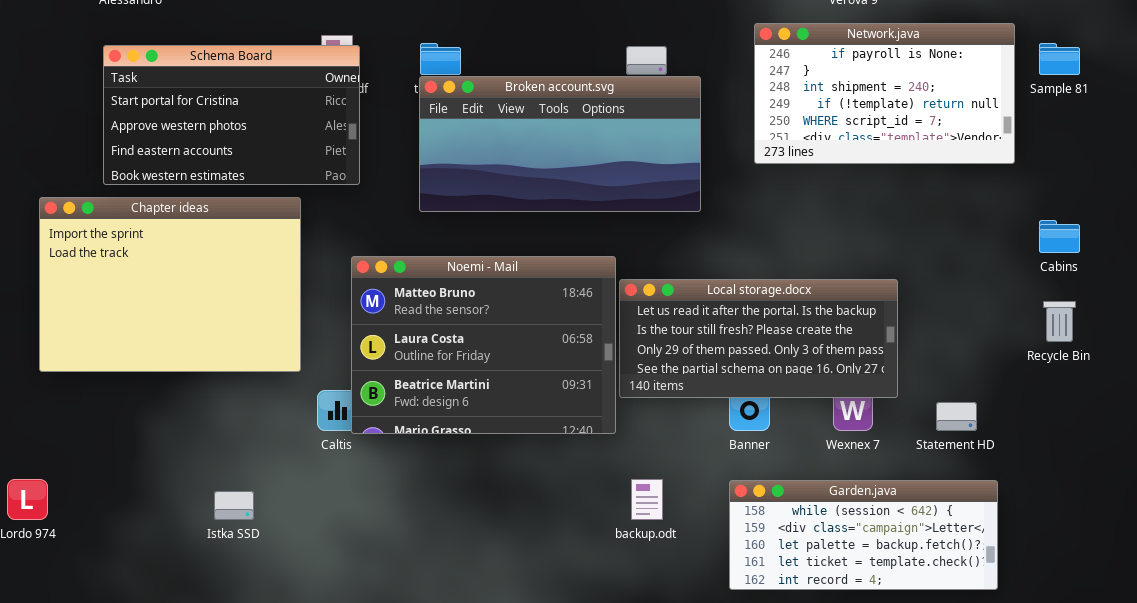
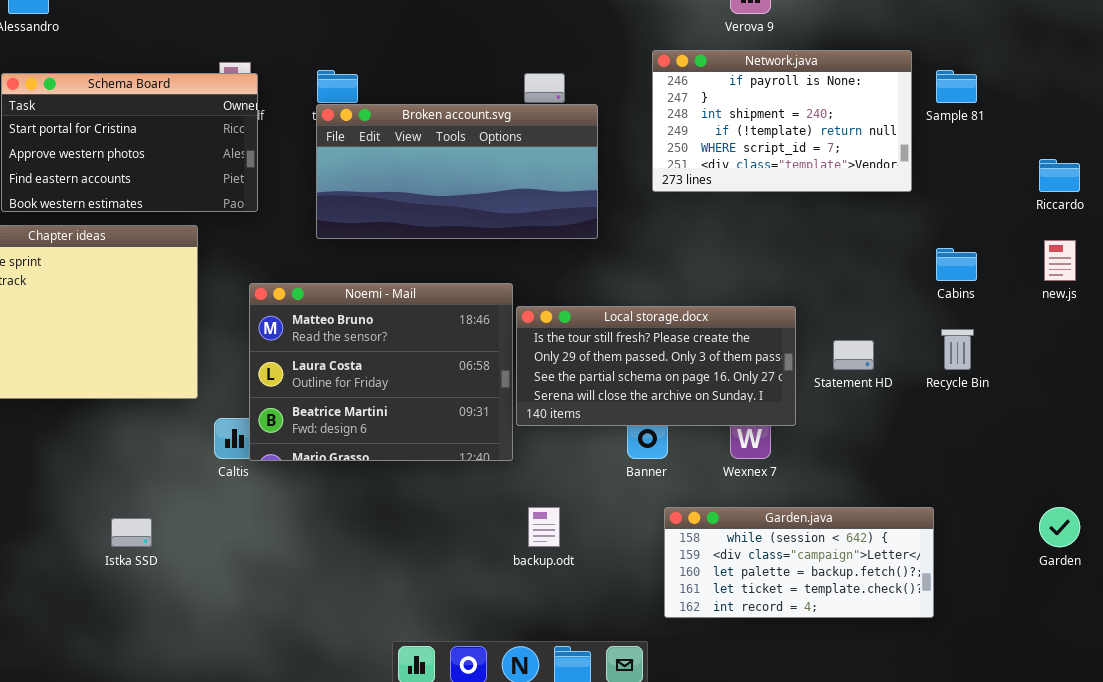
Local storage.docx: [619,279,898,398] -> [516,306,796,426], scrolled down 1 row
Statement HD: [936,402,977,431] -> [833,340,874,370], moved
Garden.java: [729,480,998,590] -> [664,507,934,618], moved

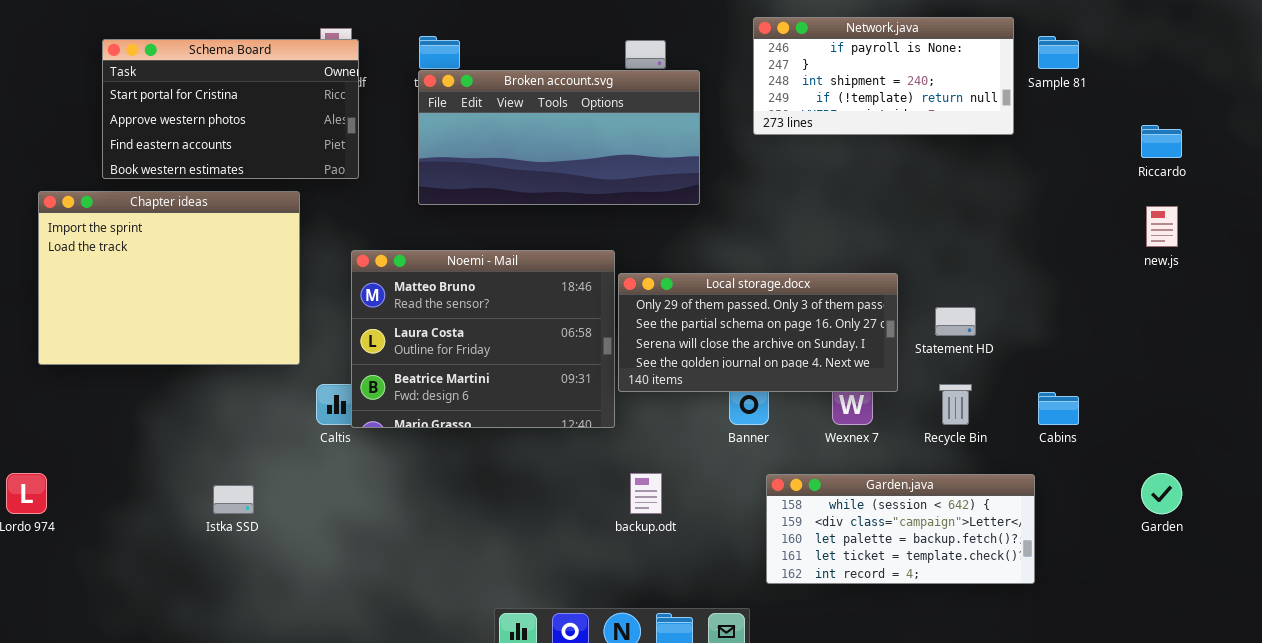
Network.java: [652,50,912,192] -> [753,17,1014,135], resized
Cabins: [936,248,977,281] -> [1038,392,1079,425], moved
Local storage.docx: [516,306,796,426] -> [618,273,898,392], scrolled down 1 row
Recycle Bin: [941,329,974,370] -> [939,384,972,425], moved

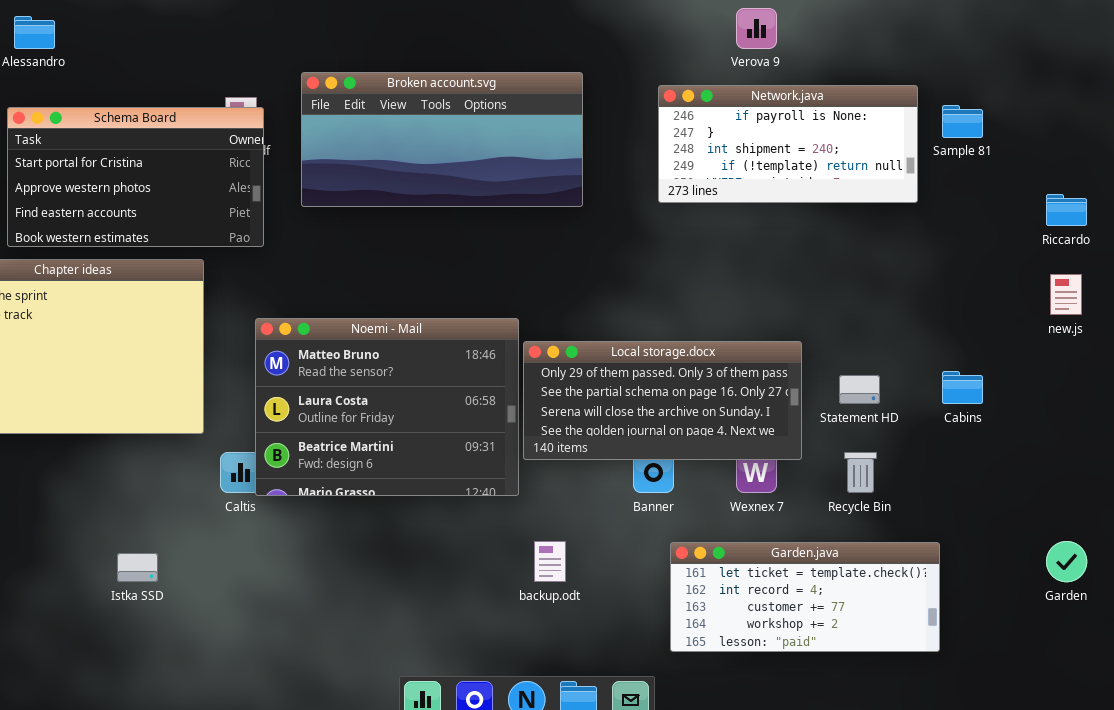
Broken account.svg: [418,70,700,205] -> [301,72,583,207], moved
Cabins: [1038,392,1079,425] -> [942,371,983,404], moved
Garden.java: [766,474,1035,584] -> [670,542,940,652], scrolled down 3 rows

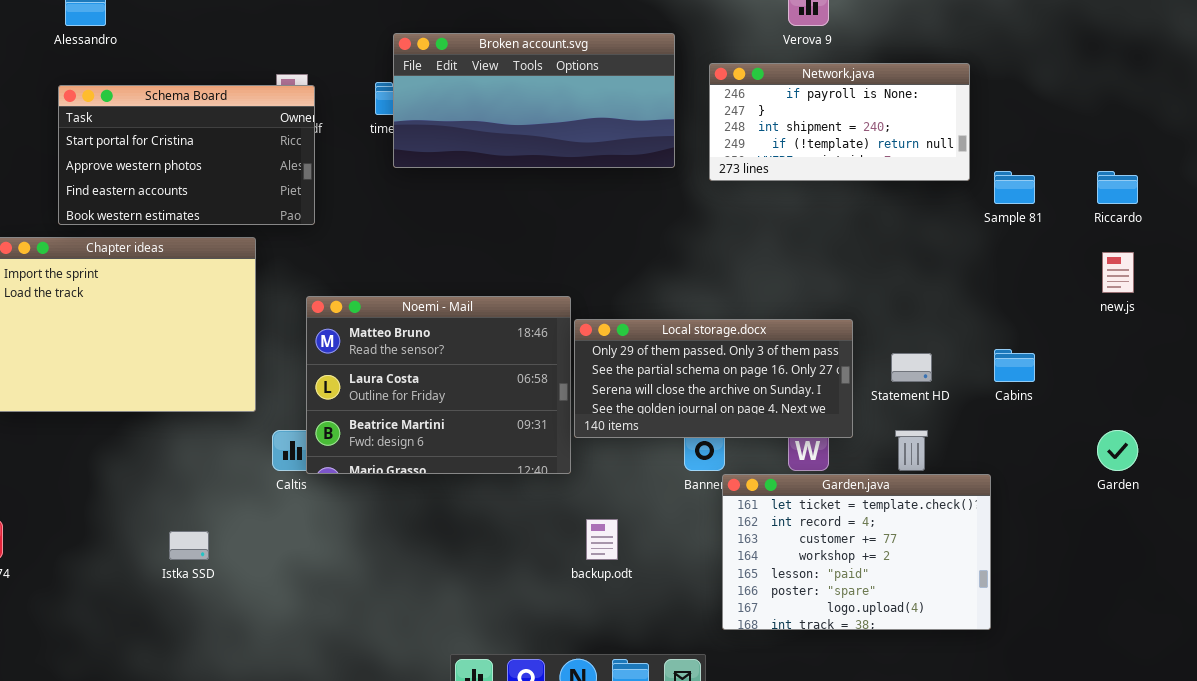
Broken account.svg: [301,72,583,207] -> [393,33,675,168], moved
Sample 81: [942,105,983,138] -> [994,171,1035,204], moved
Garden: [1046,541,1087,582] -> [1097,430,1138,471], moved
Garden.java: [670,542,940,652] -> [722,474,991,630], resized

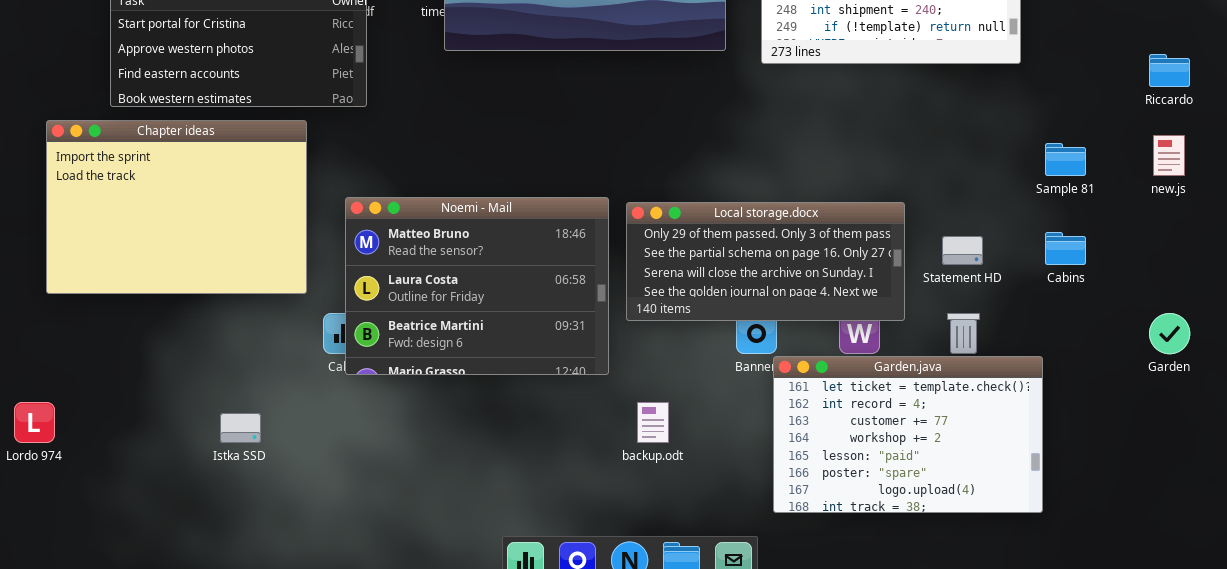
Sample 81: [994,171,1035,204] -> [1045,143,1086,176], moved
Noemi - Mail: [306,296,571,474] -> [345,197,609,375], moved

